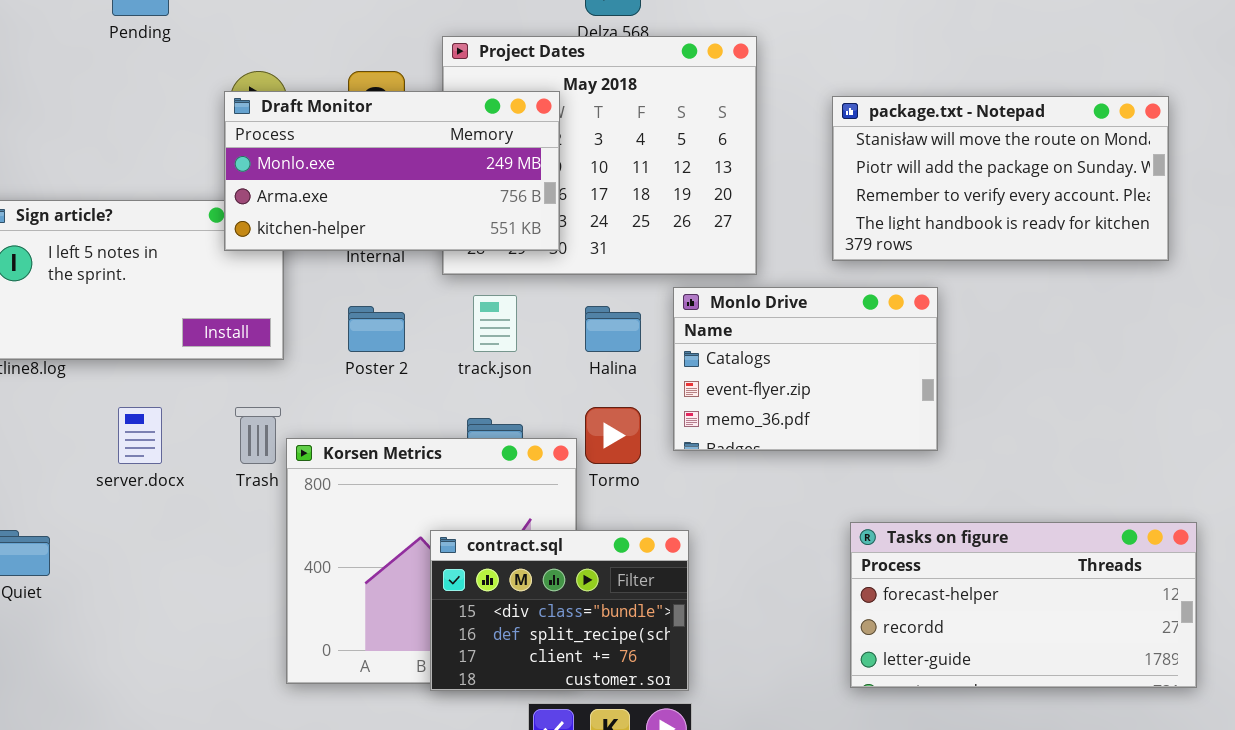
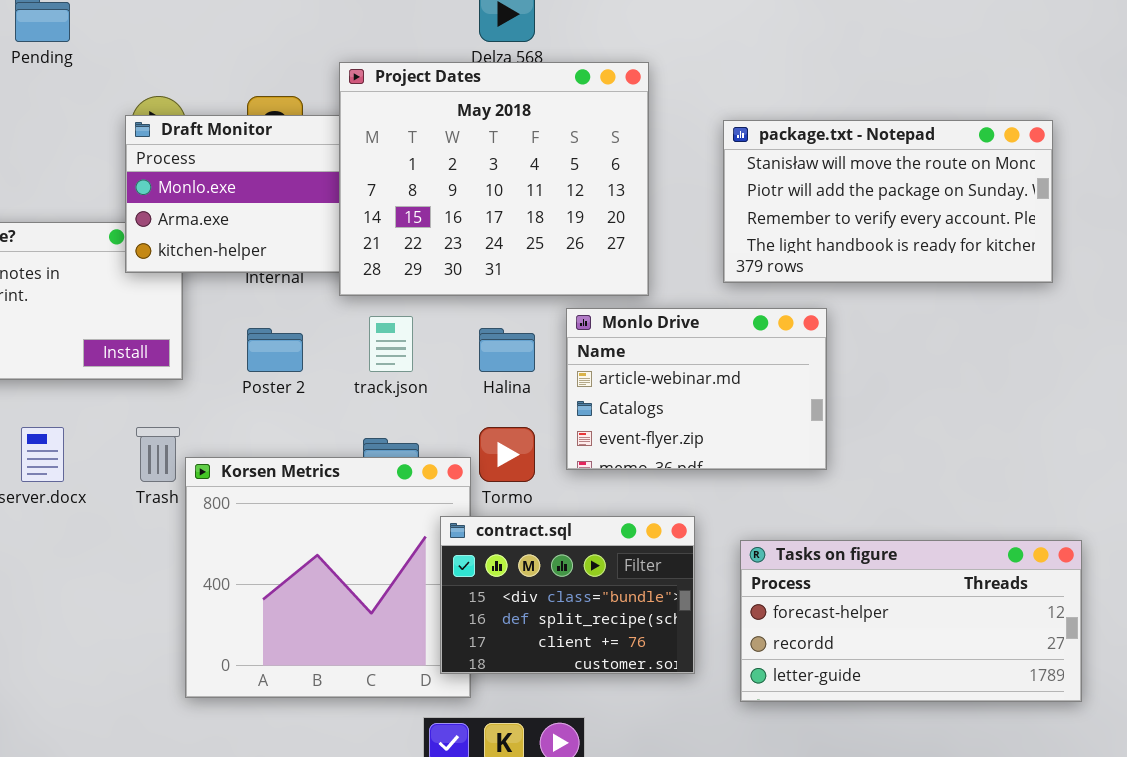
Project Dates: [442,36,757,275] -> [339,62,649,296], raised
Monlo Drive: [673,287,938,451] -> [566,308,827,470], scrolled up 1 row
contract.sql: [430,530,689,691] -> [440,516,695,674], moved

